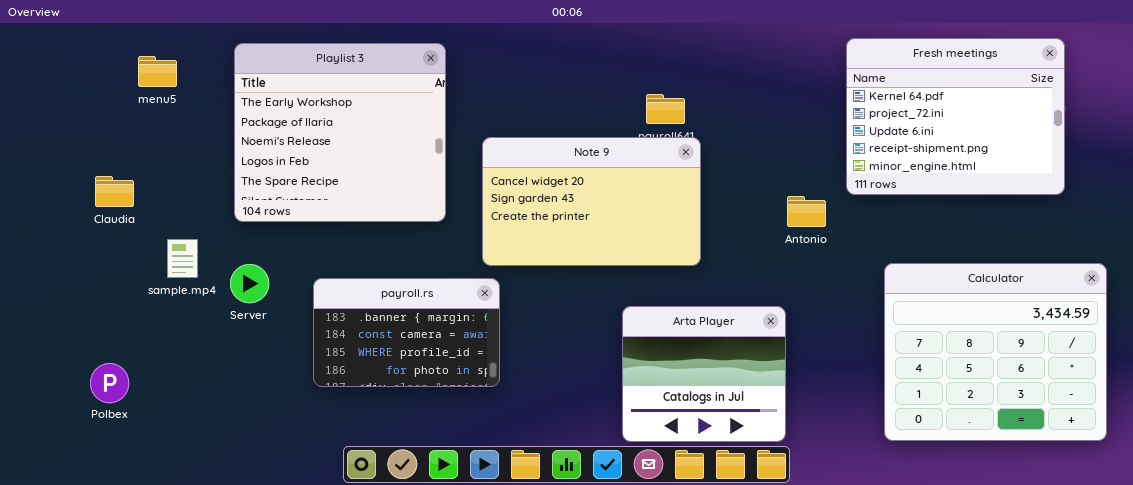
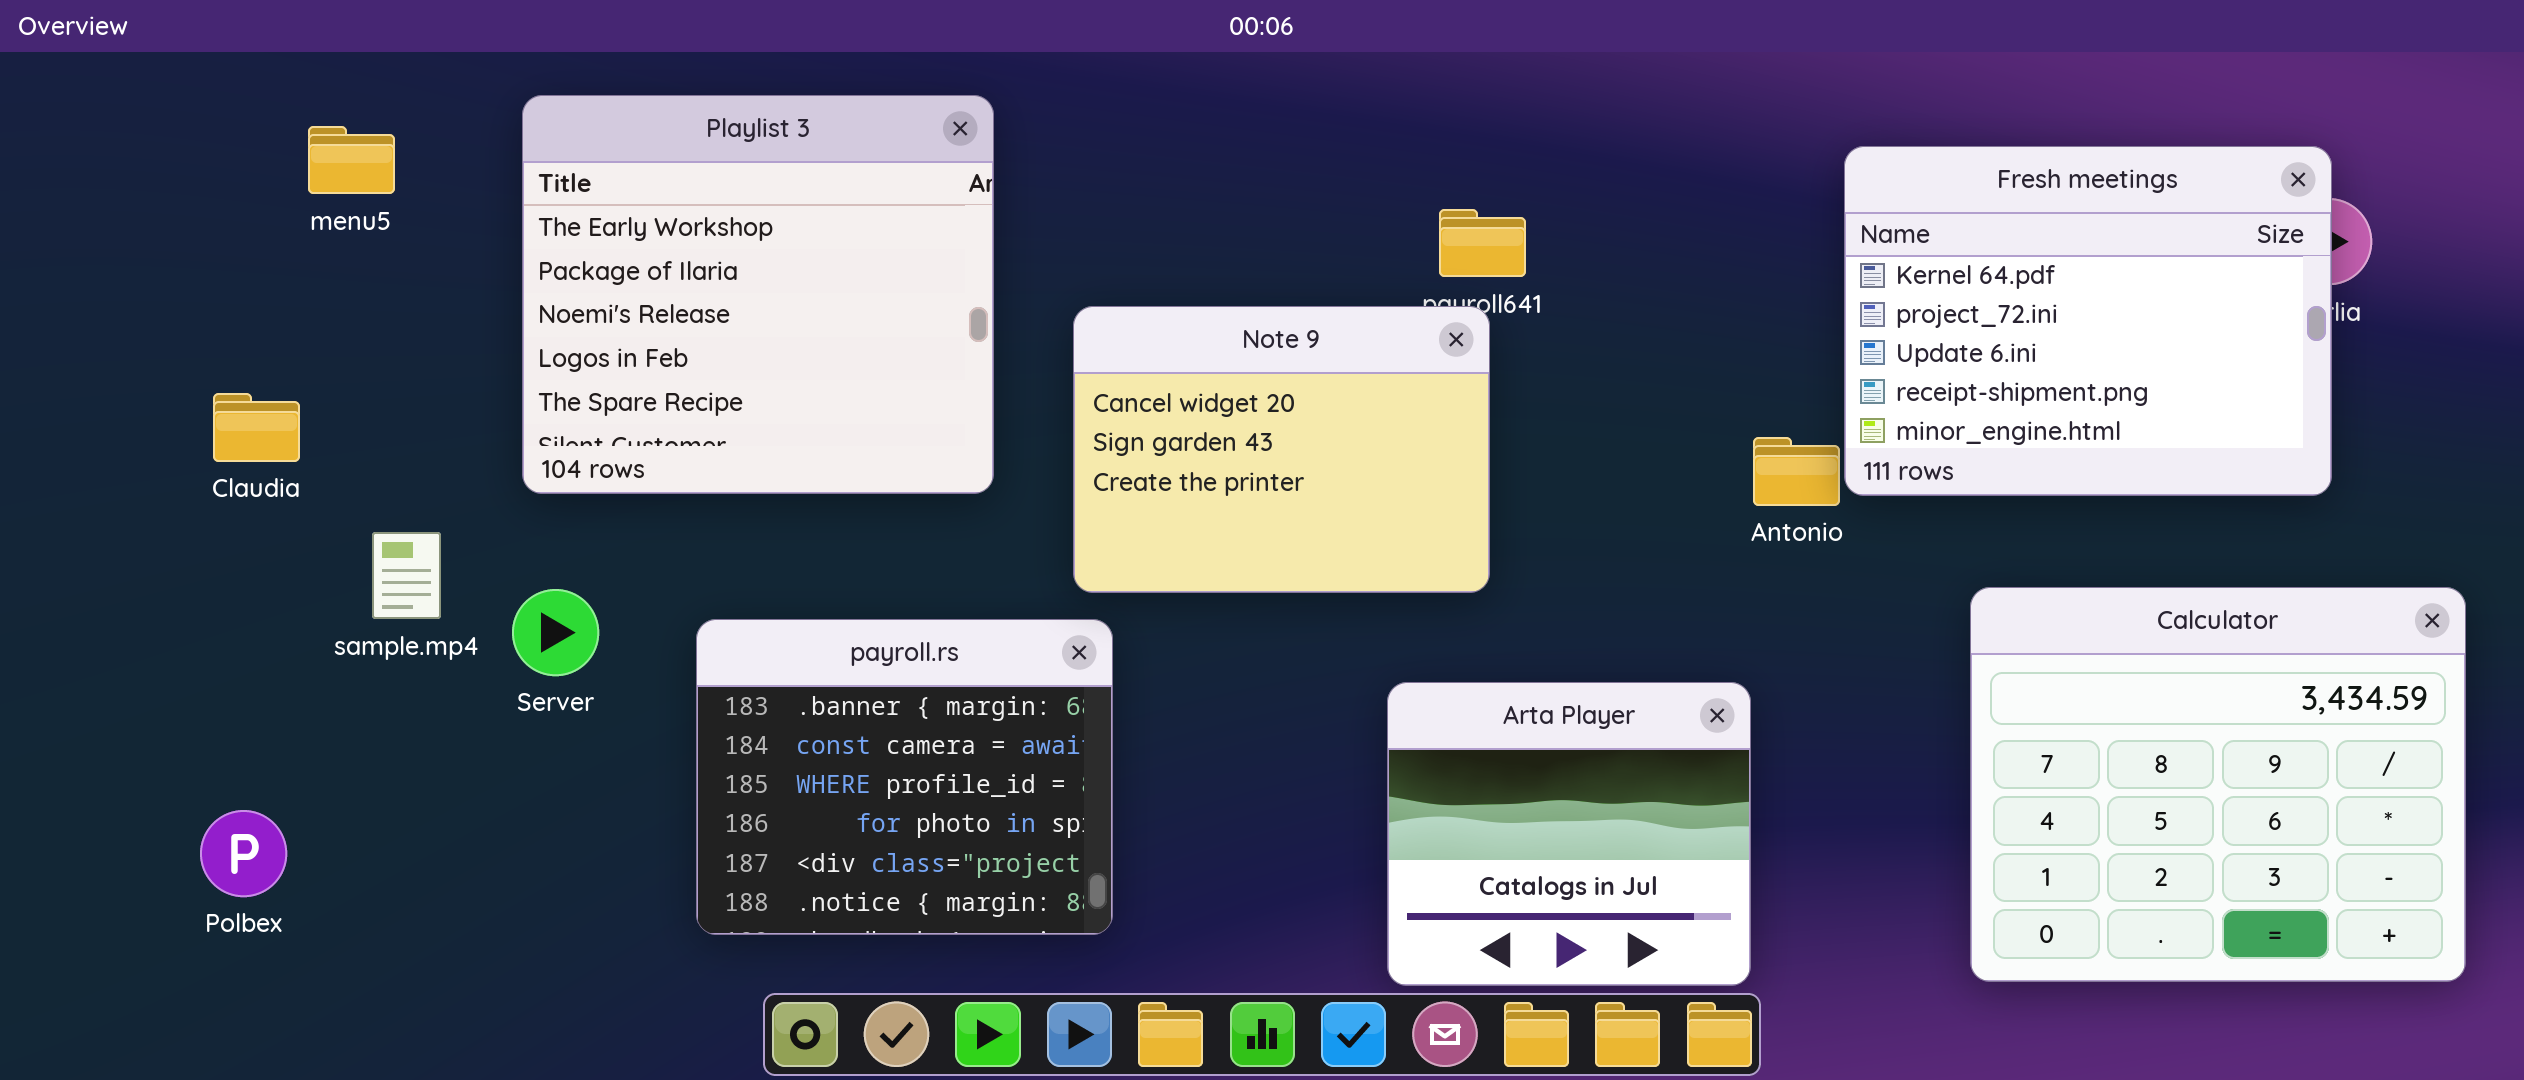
Fresh meetings: [846,38,1065,195] -> [1844,146,2332,496], moved
Note 9: [482,137,701,266] -> [1073,306,1490,593], resized
payroll.rs: [313,278,500,387] -> [696,619,1113,935], resized

